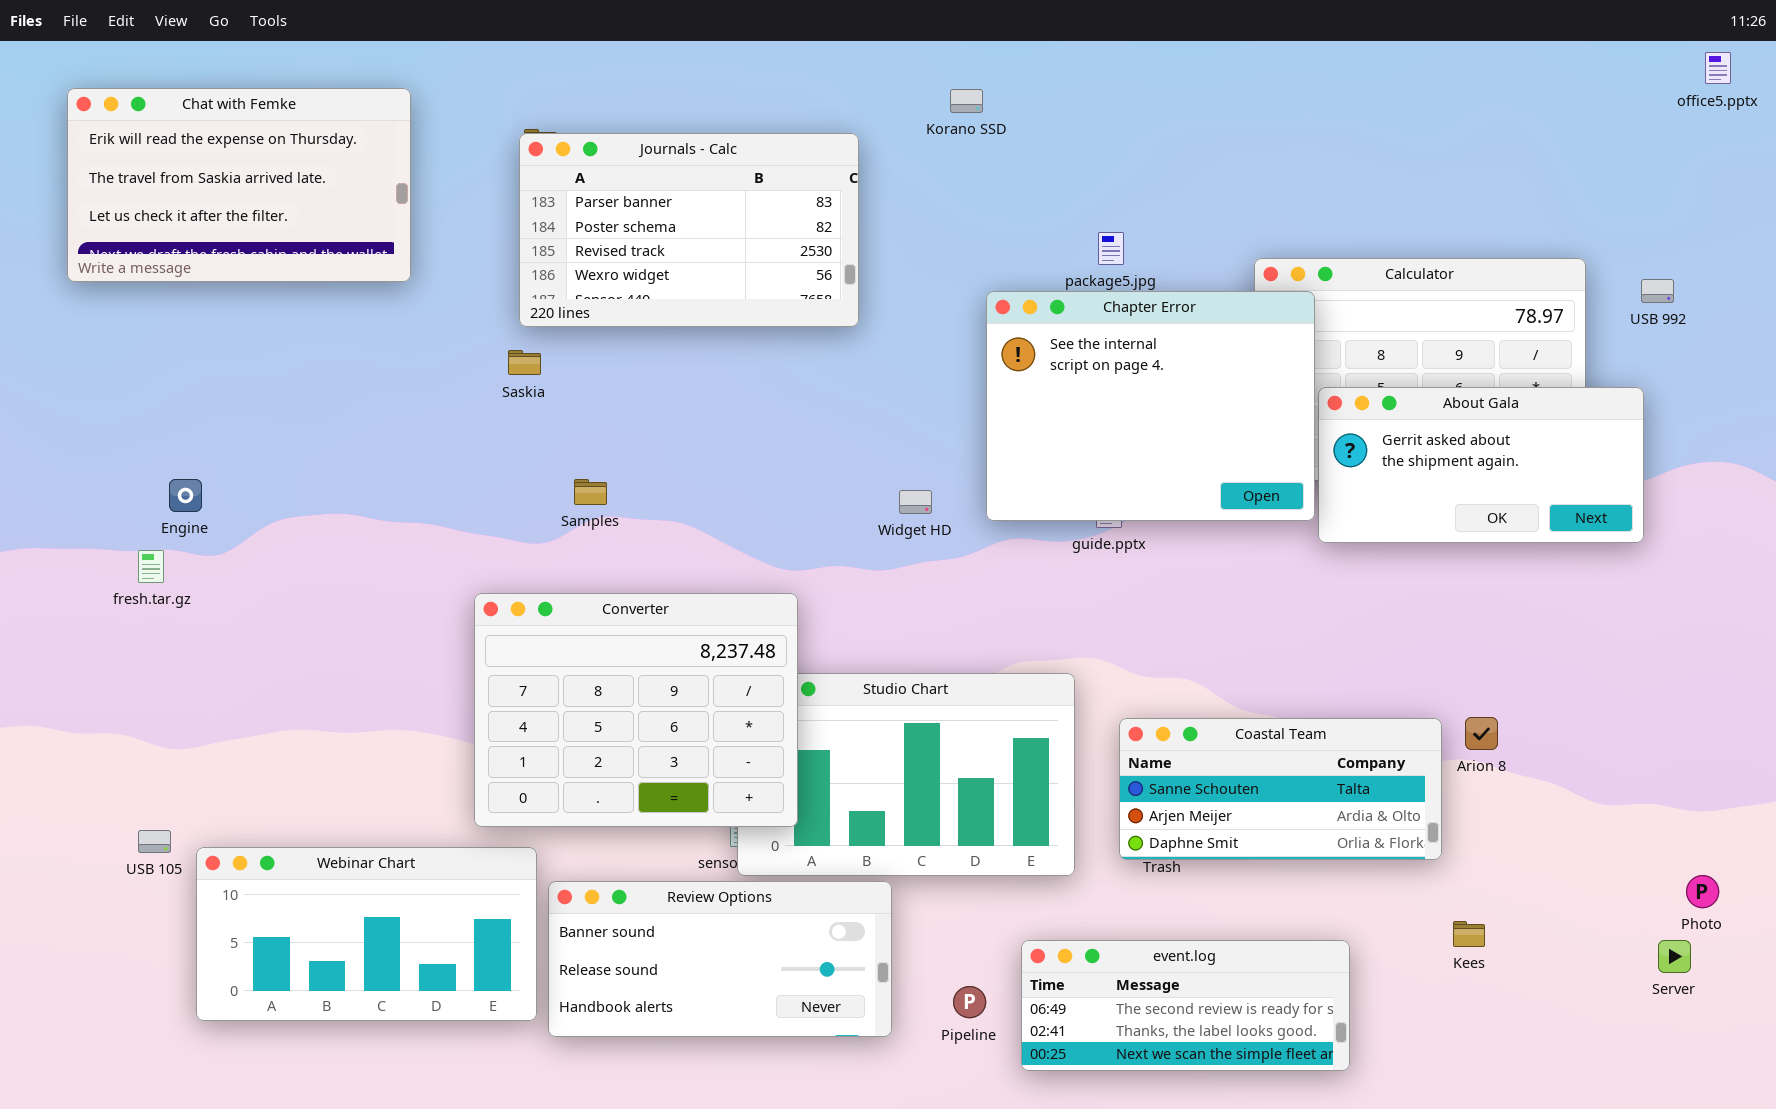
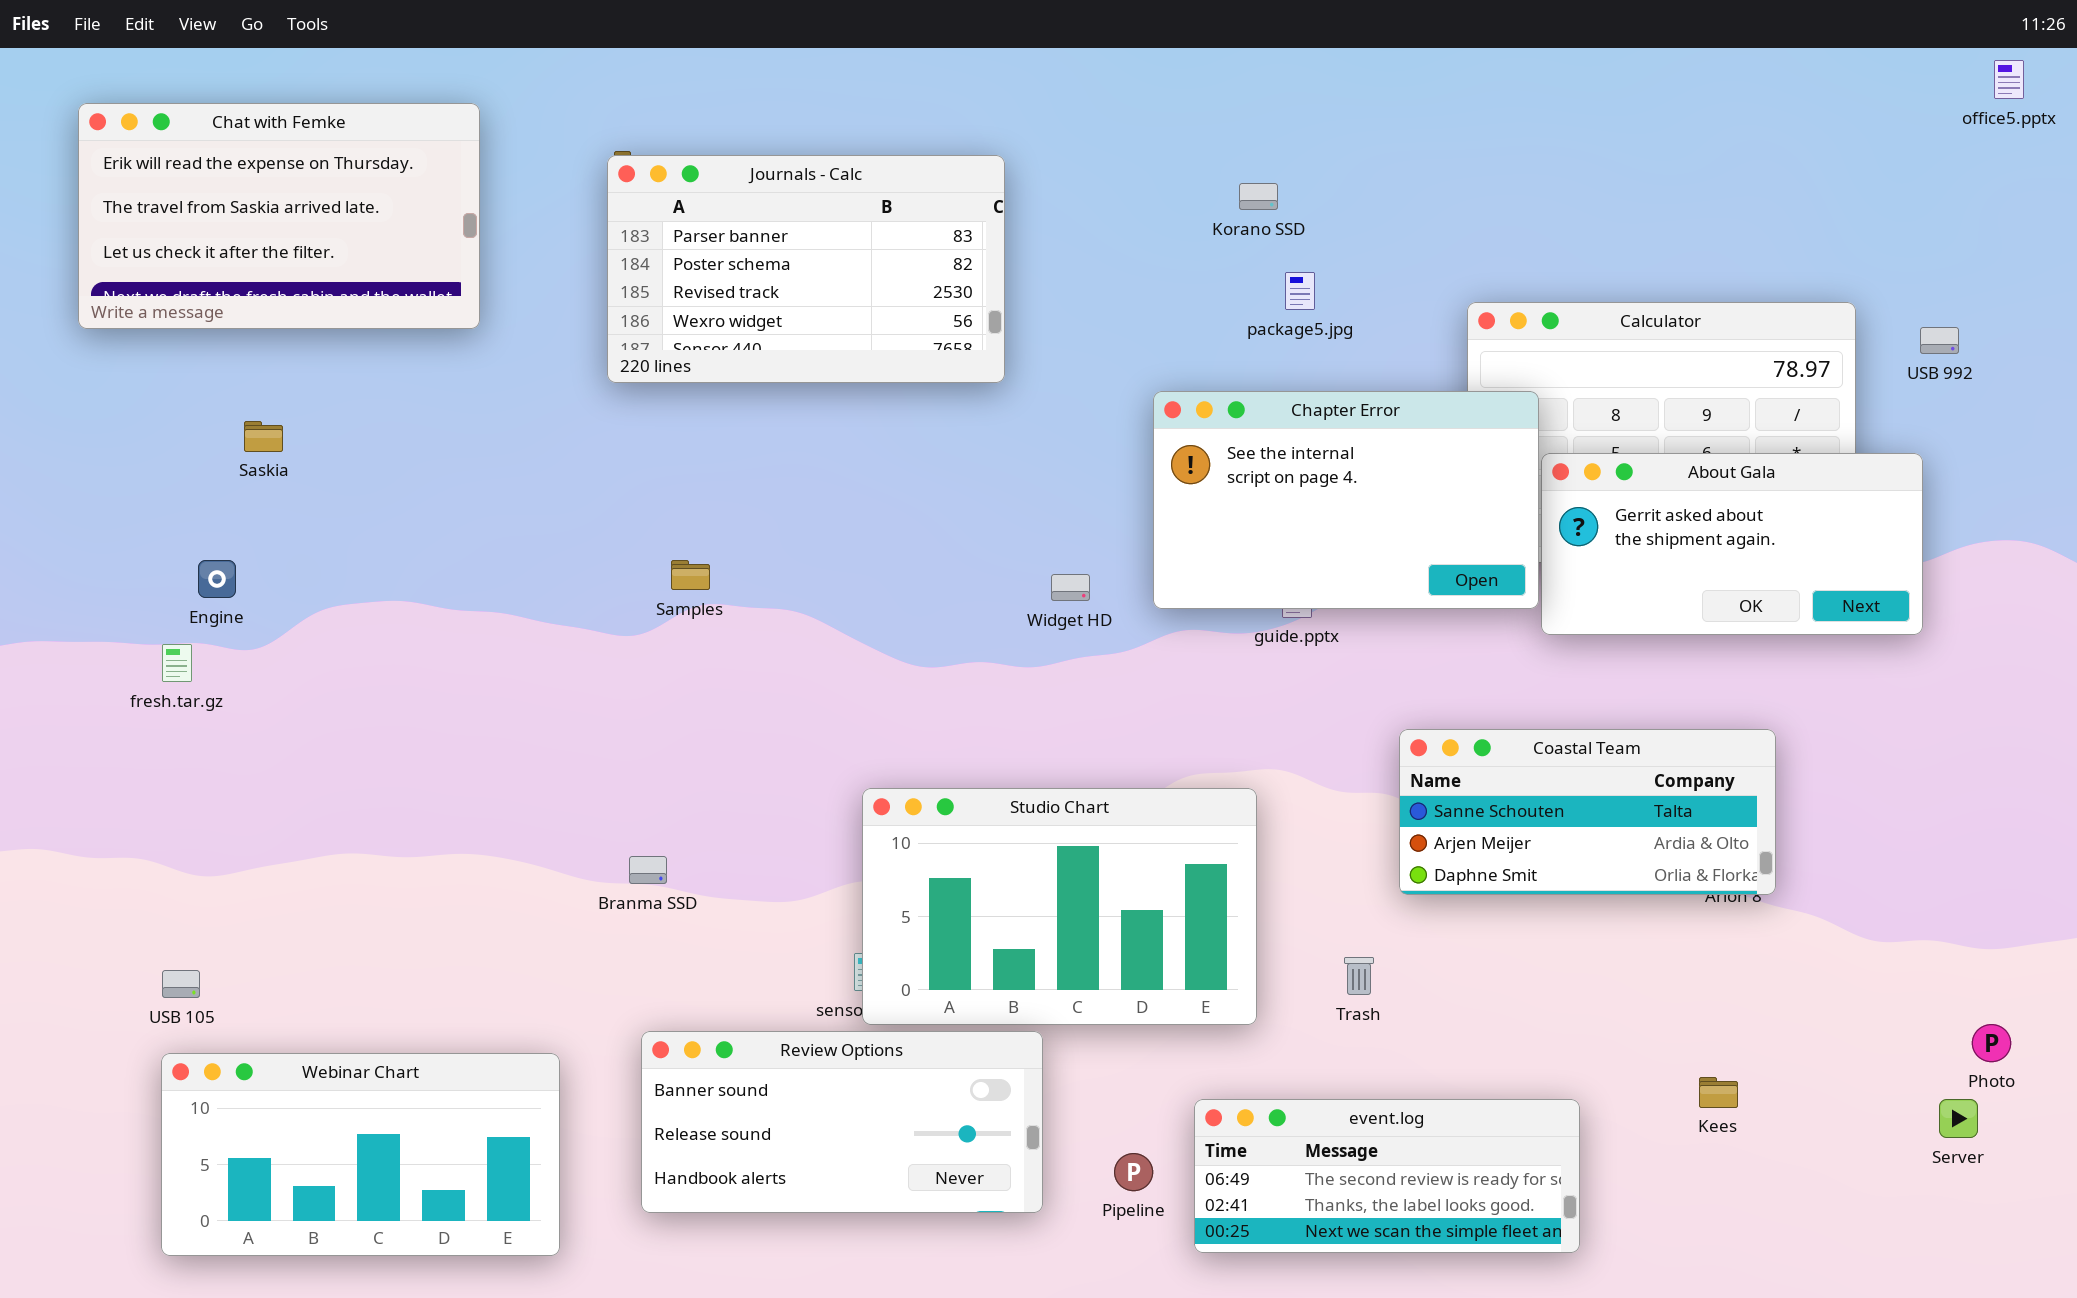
Korano SSD: [950,89,983,113] -> [1239,183,1278,210], moved
Chapter Error: [986,291,1315,521] -> [1153,391,1539,609], resized
Saskia: [508,350,541,375] -> [244,421,283,452], moved
Converter: [474,593,798,827] -> none, closed
Coastal Team: [1119,718,1442,860] -> [1399,729,1776,895], moved
Webinar Chart: [196,847,537,1021] -> [161,1053,560,1256], moved

